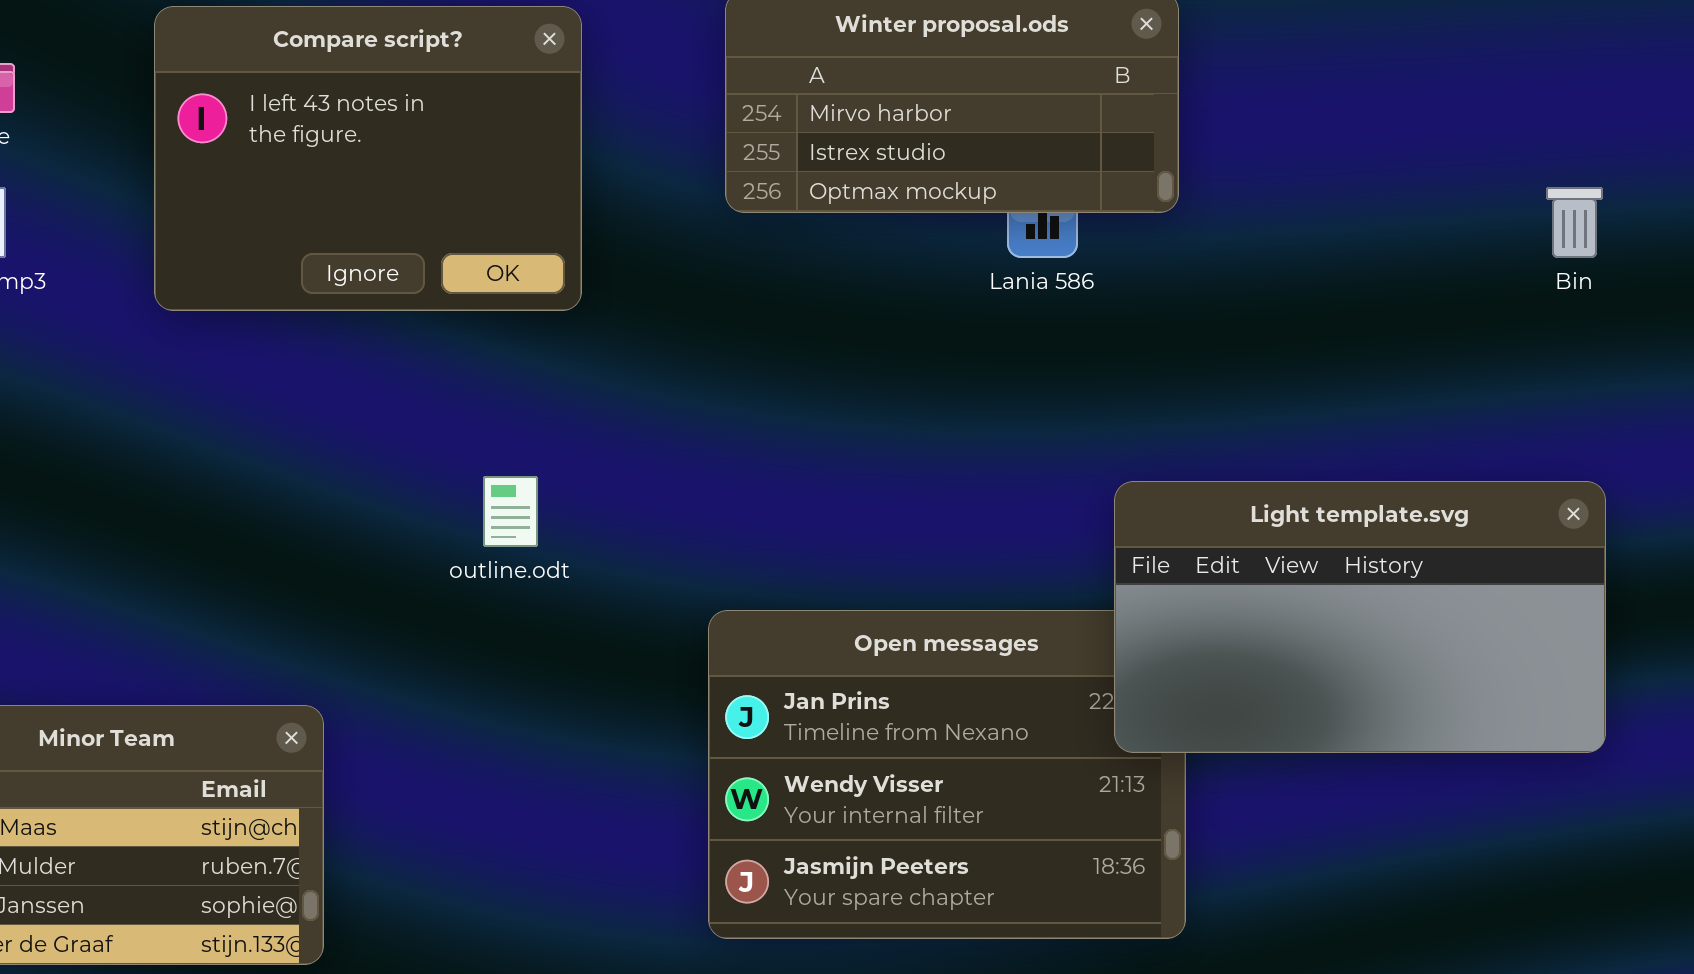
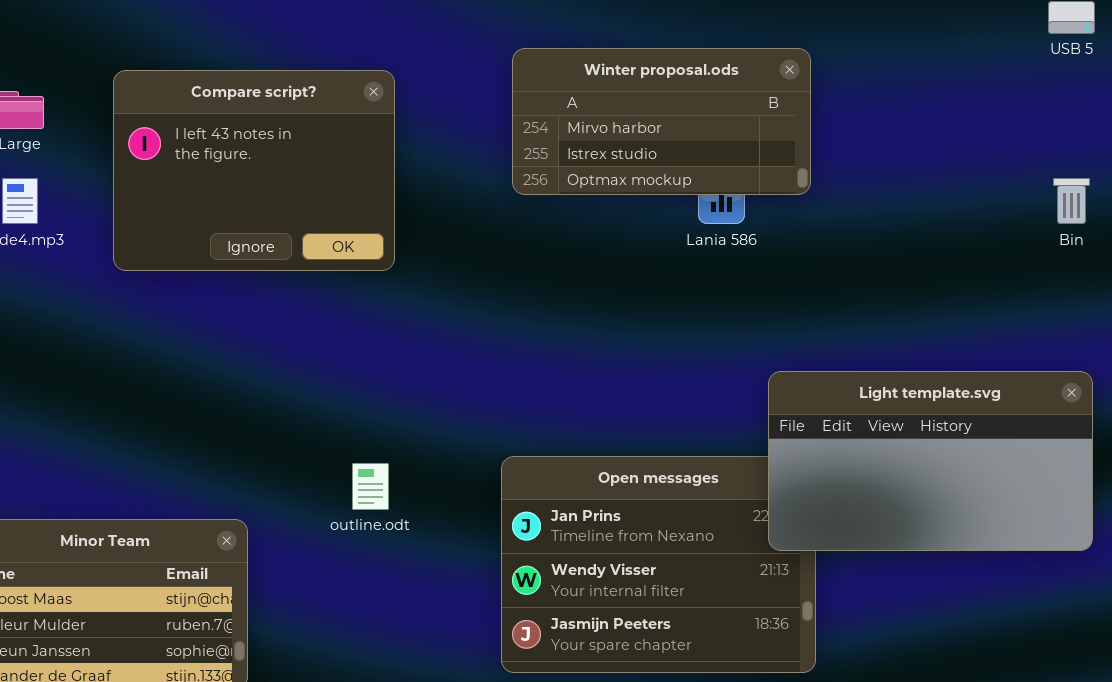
Compare script?: [154,6,582,311] -> [113,70,395,271], moved
outline.odt: [483,476,538,547] -> [352,463,389,510], moved

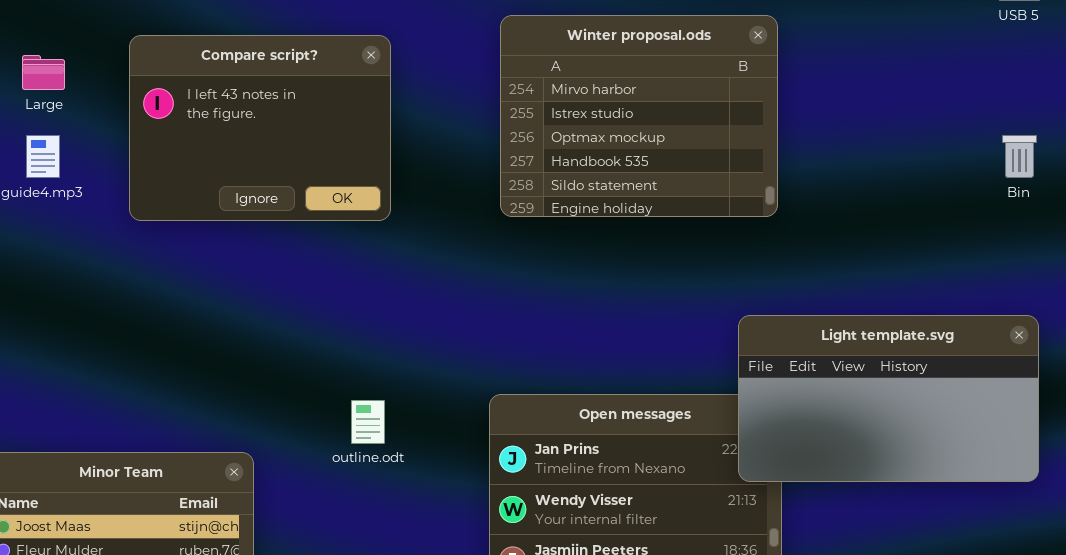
Winter proposal.ods: [512,48,811,195] -> [500,15,778,217], resized

